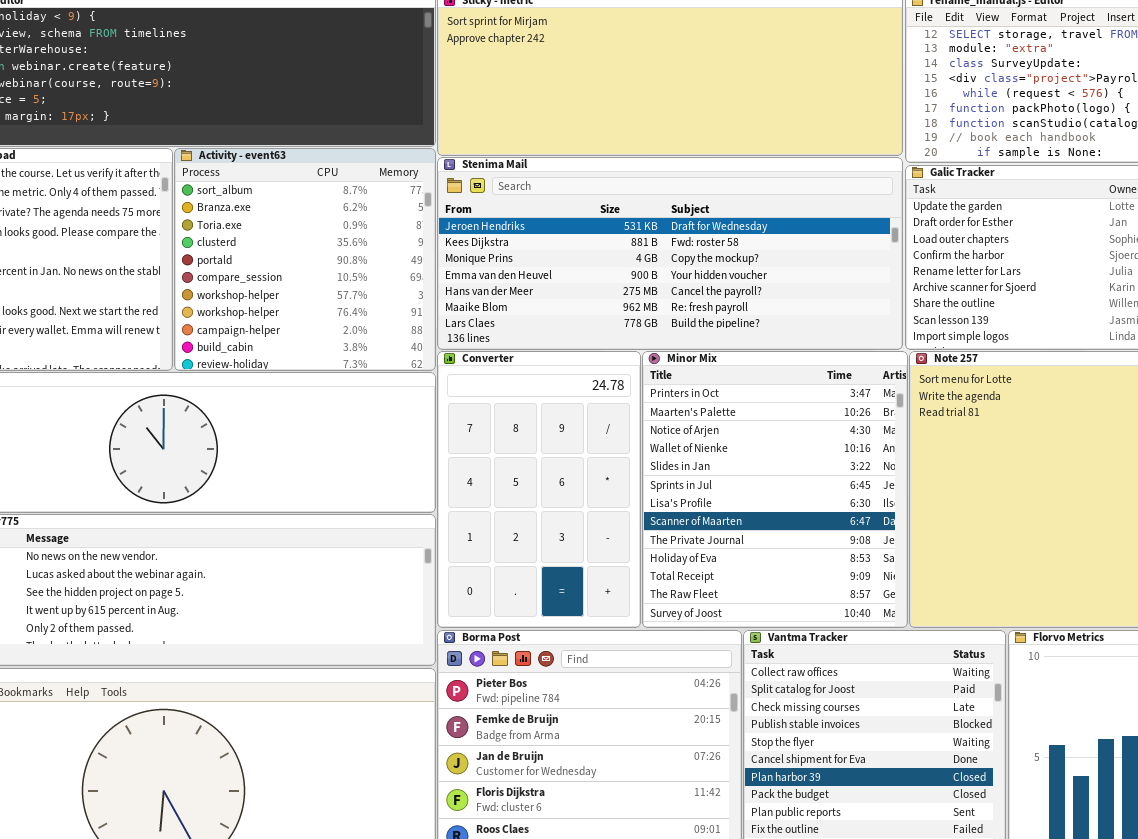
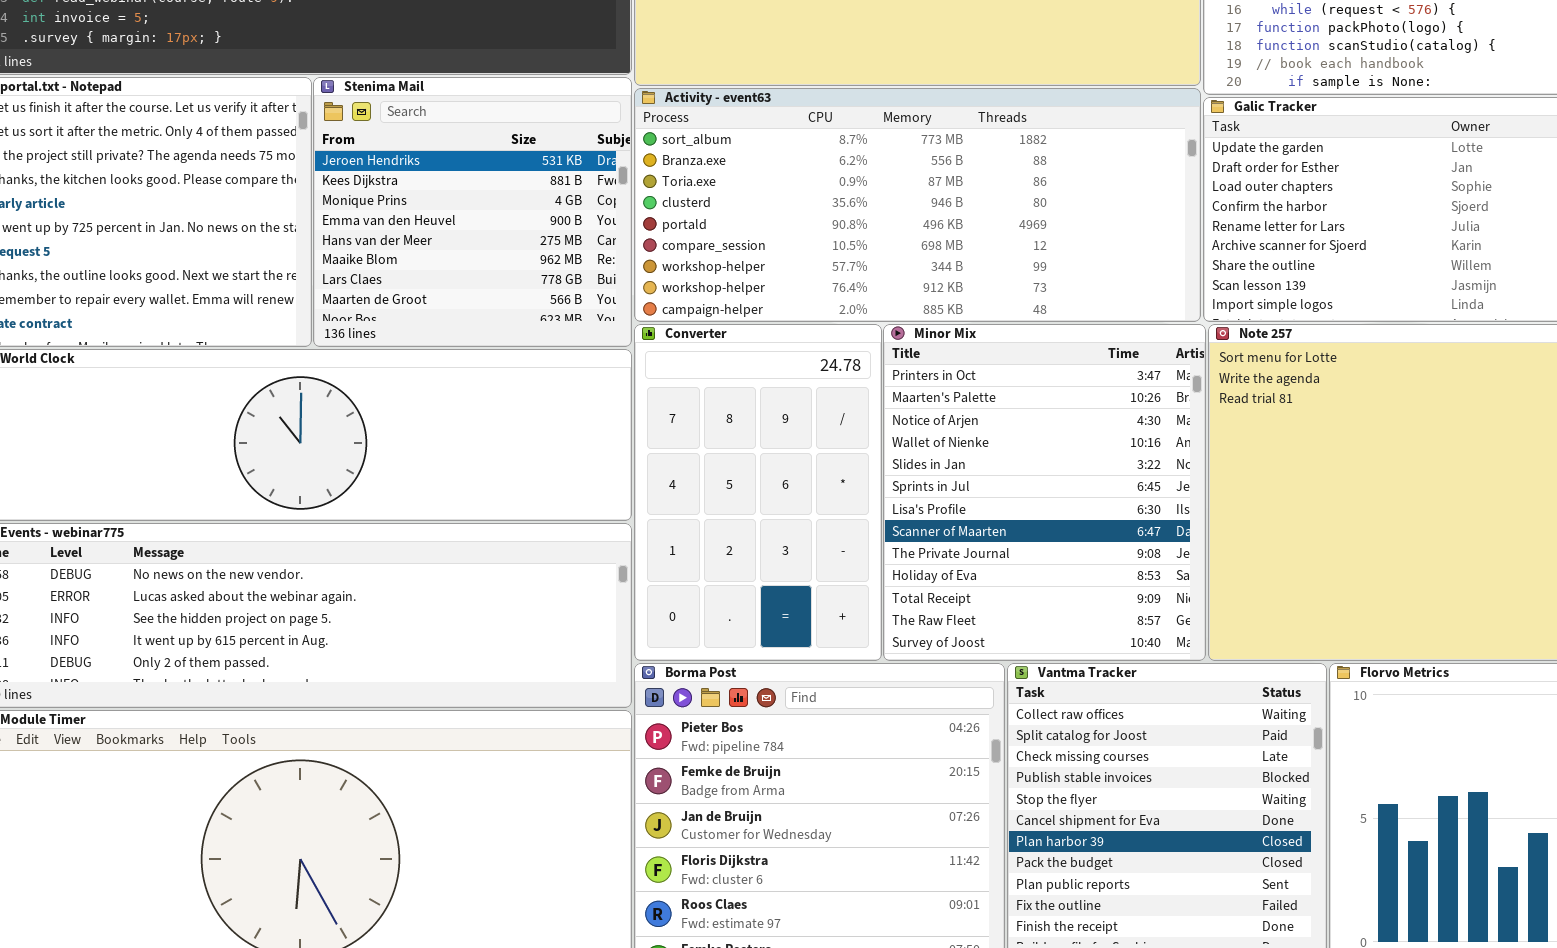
Activity - event63: [174,148,436,371] -> [634,88,1201,322], moved, resized
Stenima Mail: [437,157,903,350] -> [313,77,632,347], moved, resized

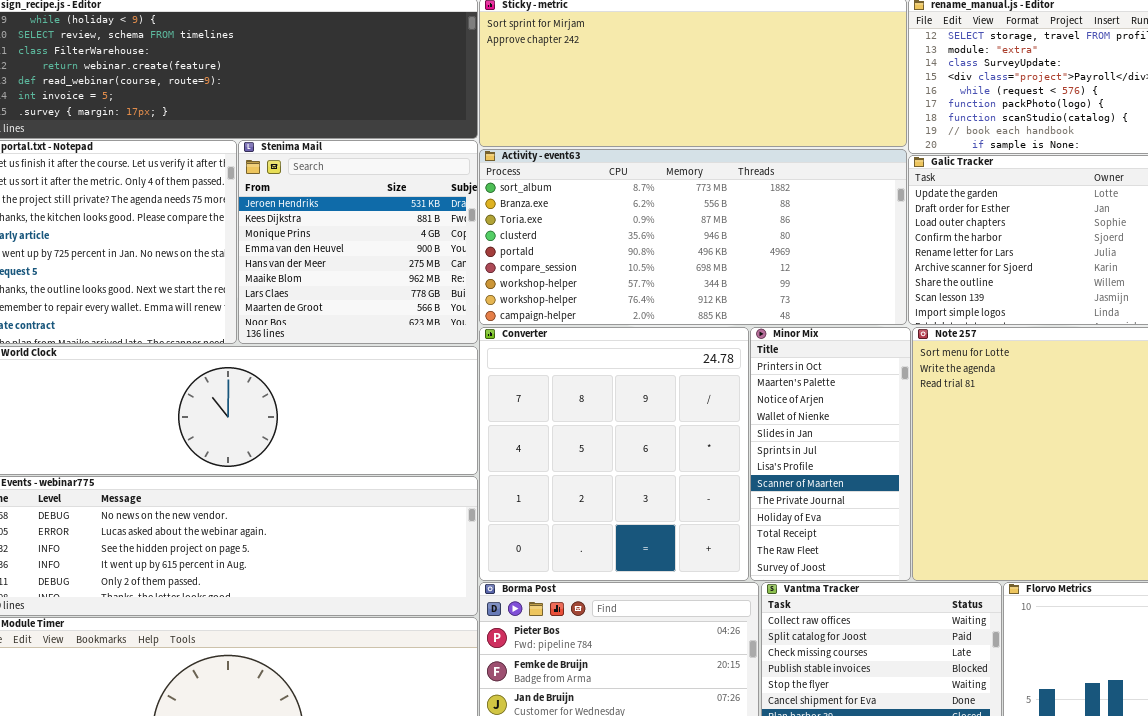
Converter: [634,324,882,661] -> [479,327,749,581], resized
Minor Mix: [883,324,1206,661] -> [750,327,911,581], resized

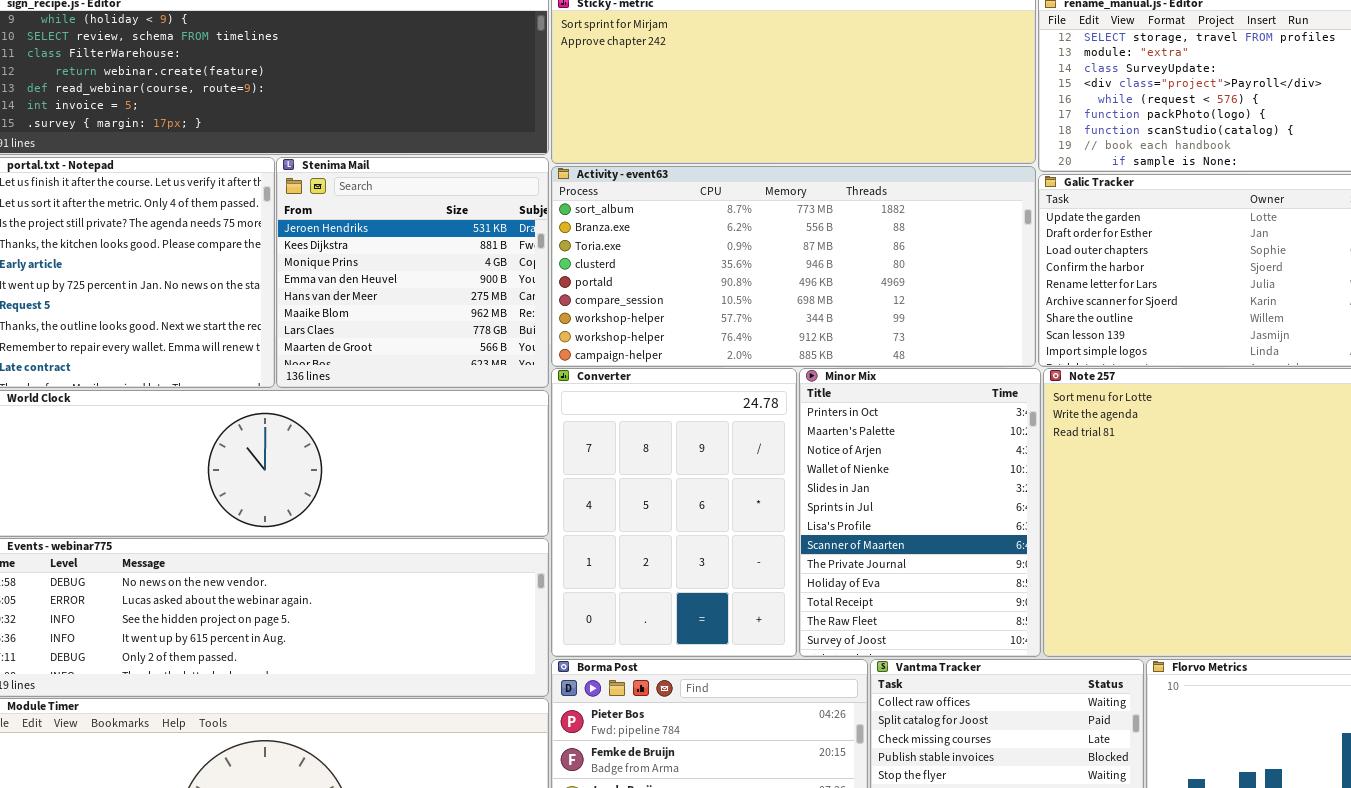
Converter: [479,327,749,581] -> [551,368,797,657], resized
Minor Mix: [750,327,911,581] -> [799,368,1041,657], resized

